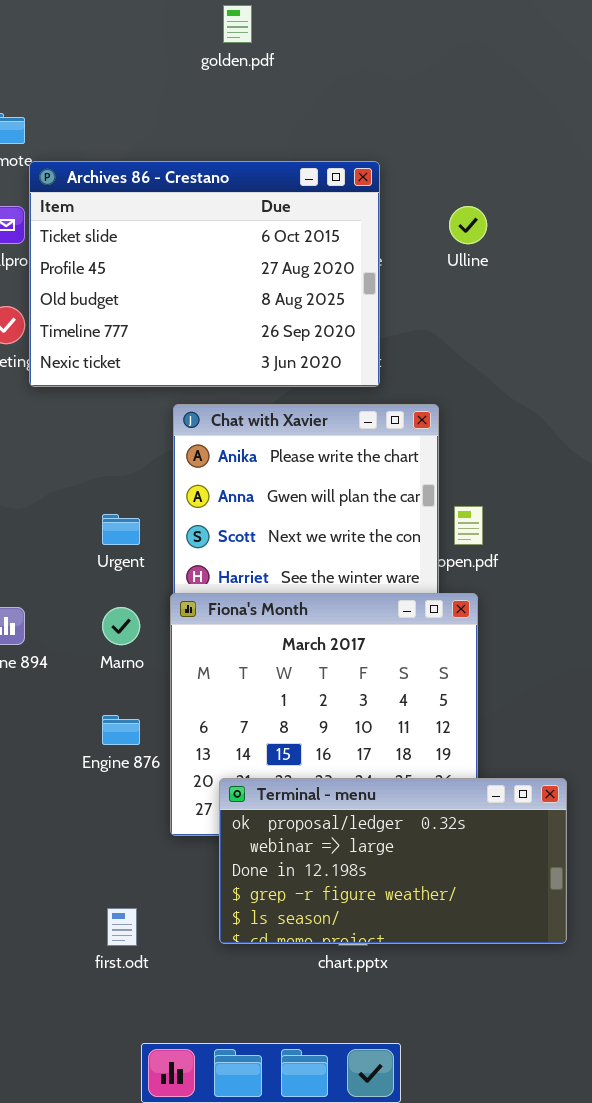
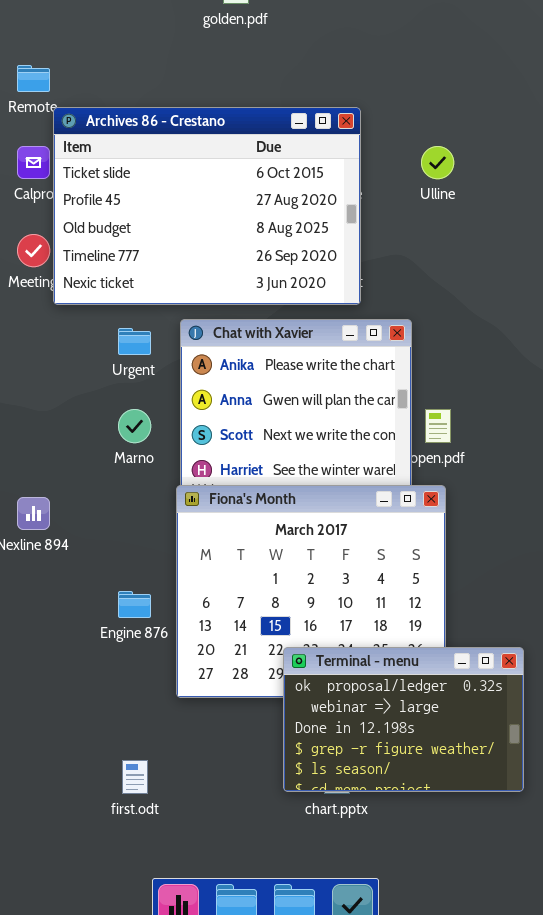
Urgent: [102,514,140,545] -> [118,328,151,355], moved
Marno: [102,607,140,645] -> [118,409,151,443], moved
Terminal - menu: [219,778,567,944] -> [283,647,524,792], resized

